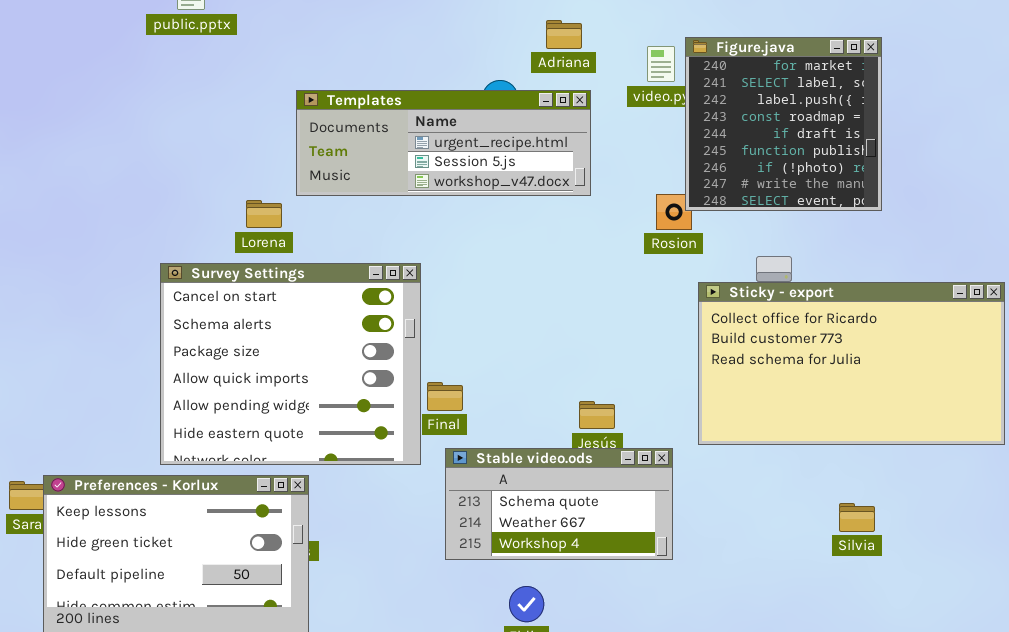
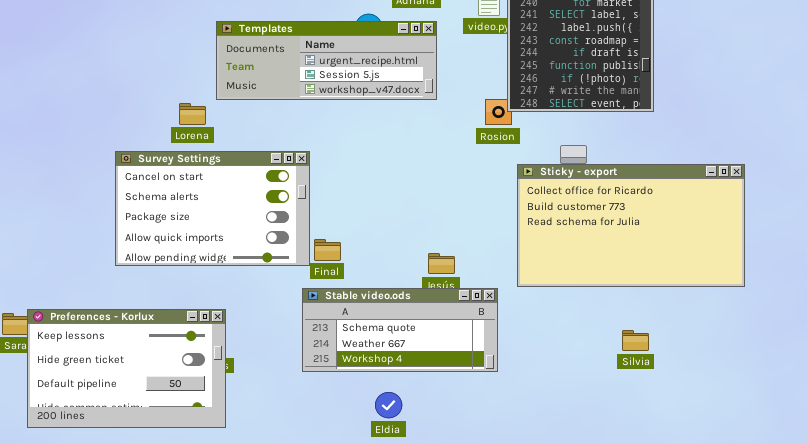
Survey Settings: [160,263,421,465] -> [115,151,310,266], resized
Stable video.ods: [445,448,673,560] -> [302,288,498,372], resized

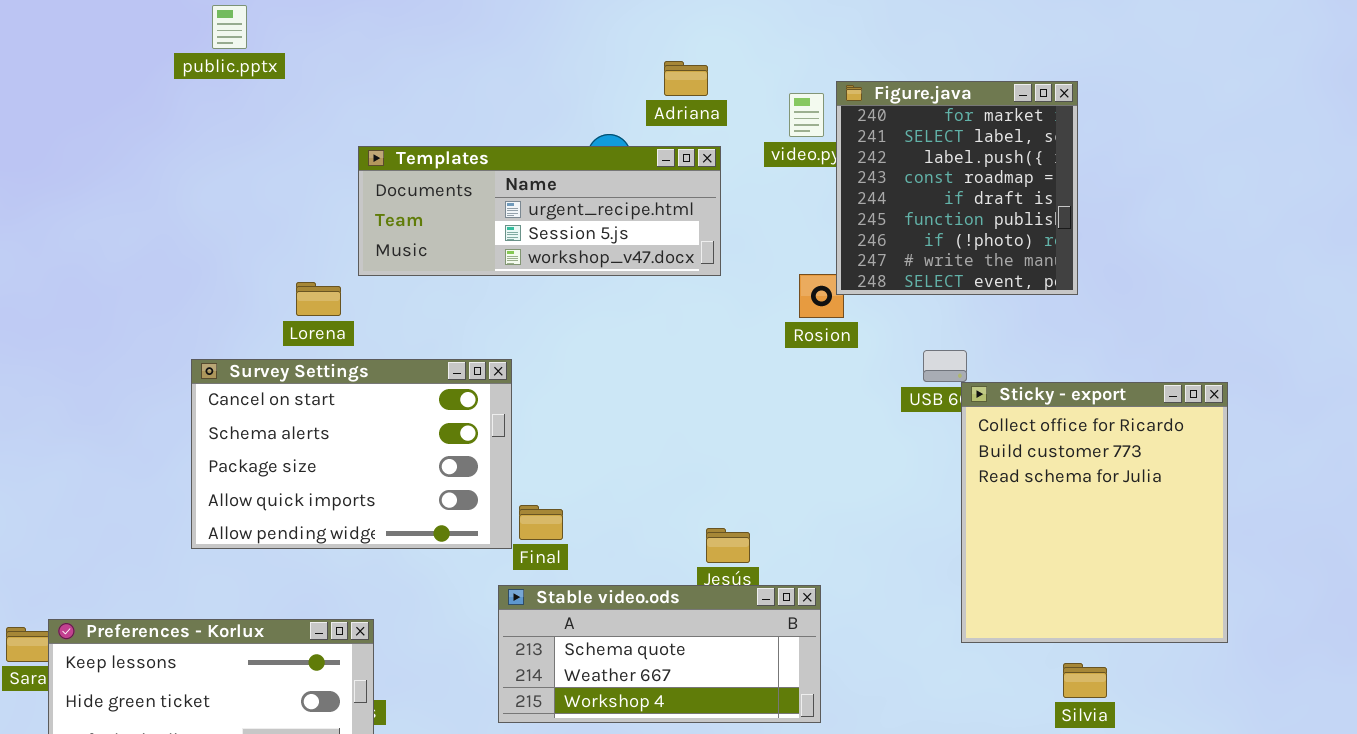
Sticky - export: [517,164,745,287] -> [961,382,1228,643], resized
Silvia: [622,330,649,351] -> [1063,663,1107,698], moved

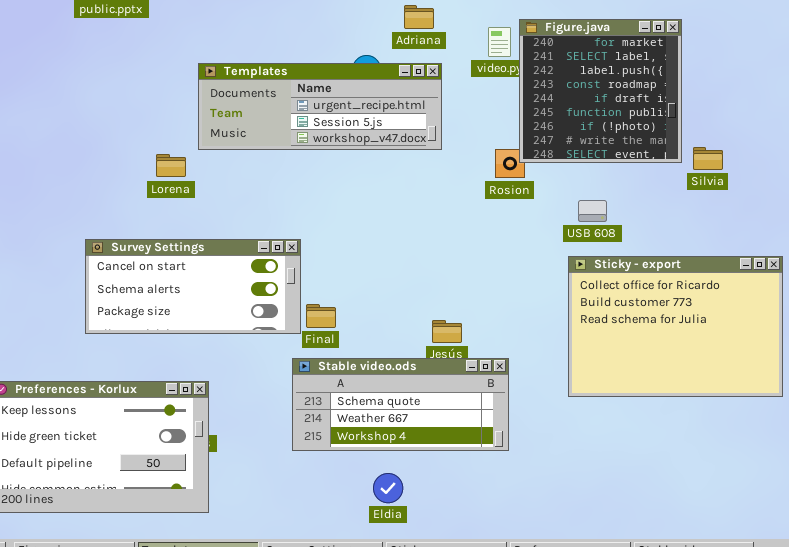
Survey Settings: [191,359,512,549] -> [85,239,301,334], resized
Sticky - export: [961,382,1228,643] -> [568,256,783,397], resized
Silvia: [1063,663,1107,698] -> [693,147,723,170], moved

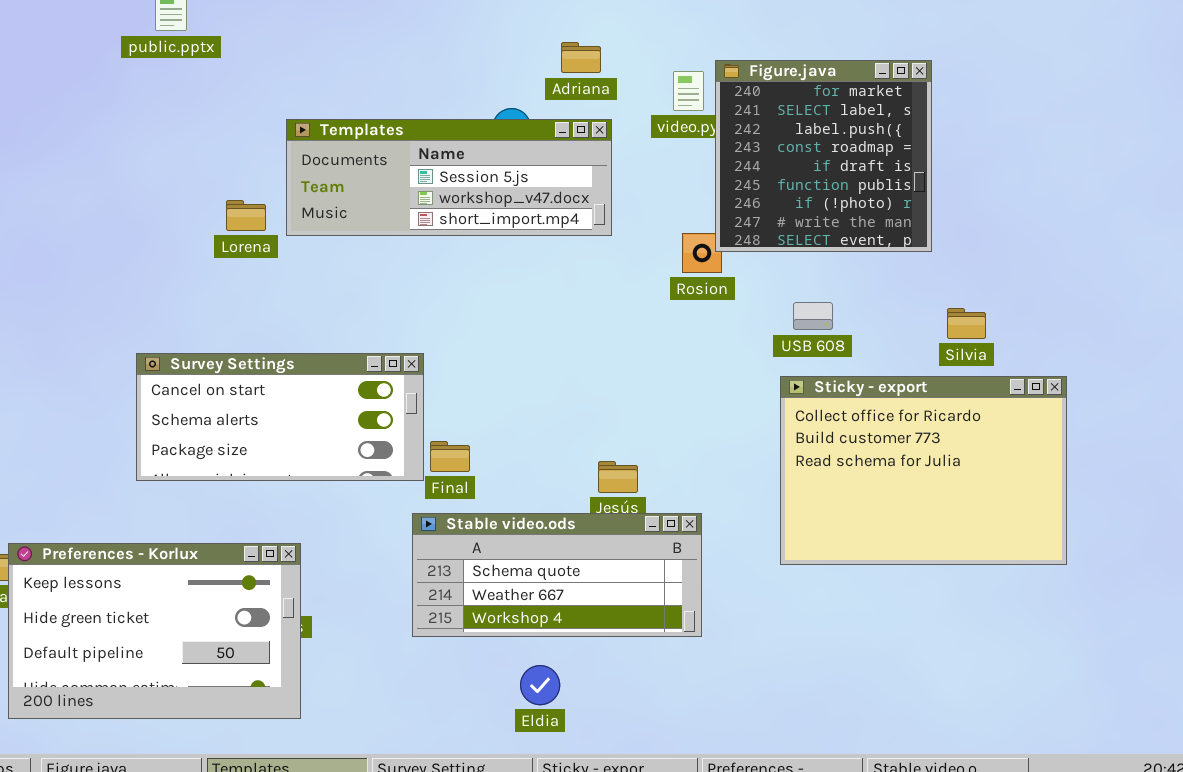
Templates: [198,63,442,150] -> [286,119,612,236], scrolled down 1 row
Silvia: [693,147,723,170] -> [947,308,986,339], moved
Lorena: [156,154,186,177] -> [226,200,266,231], moved

